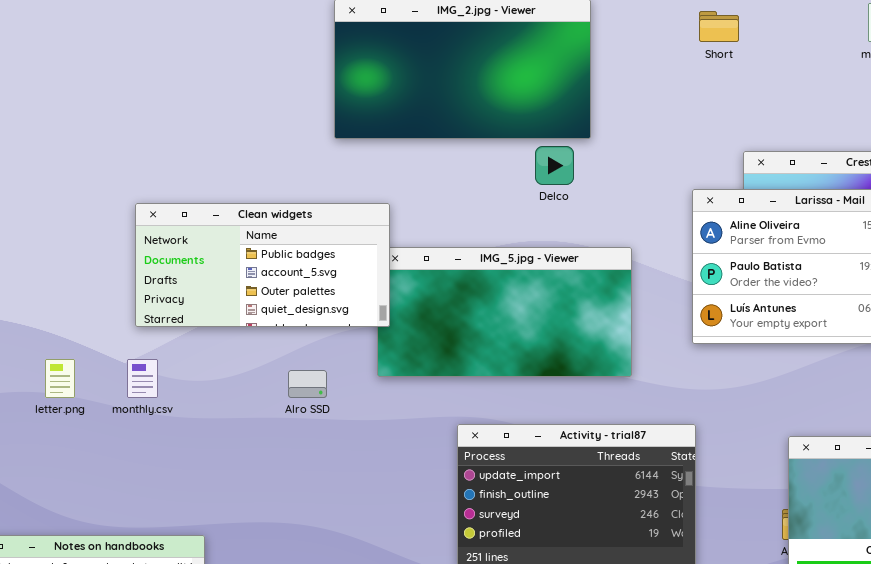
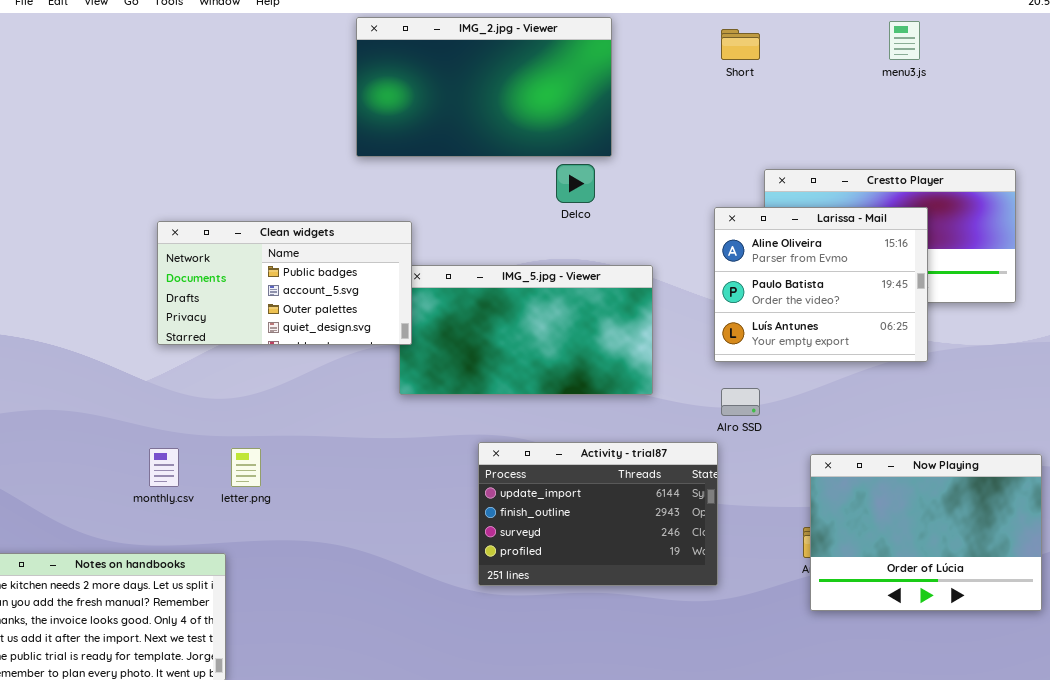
letter.png: [45,359,75,398] -> [231,448,261,487], moved
monthly.csv: [127,359,158,398] -> [149,448,179,487], moved
Alro SSD: [288,370,327,398] -> [721,388,760,416], moved

